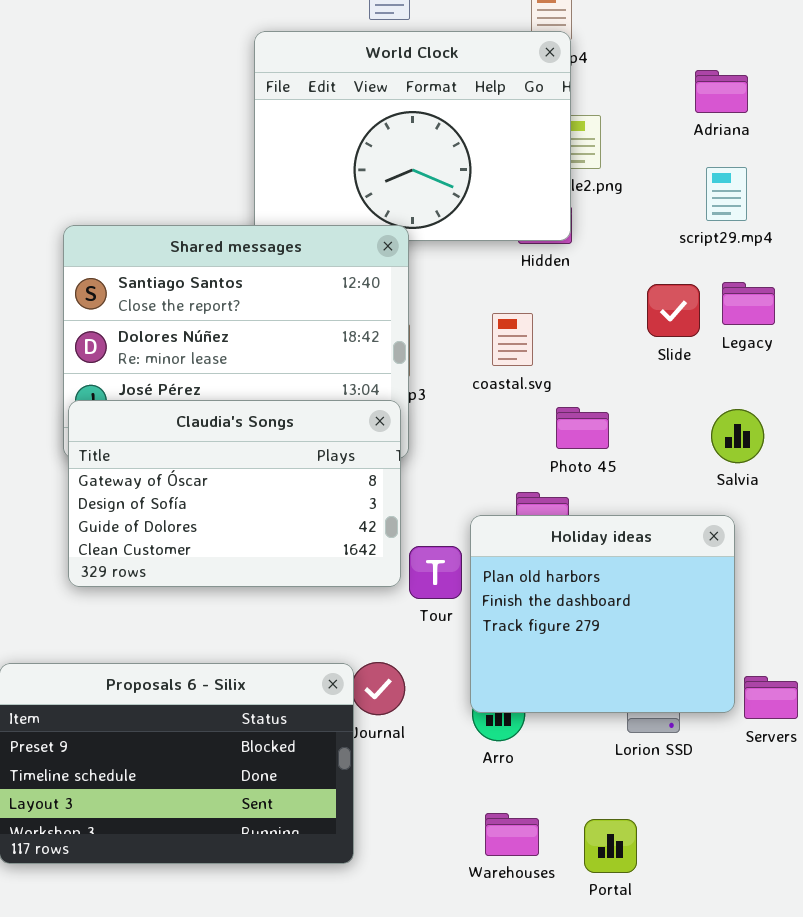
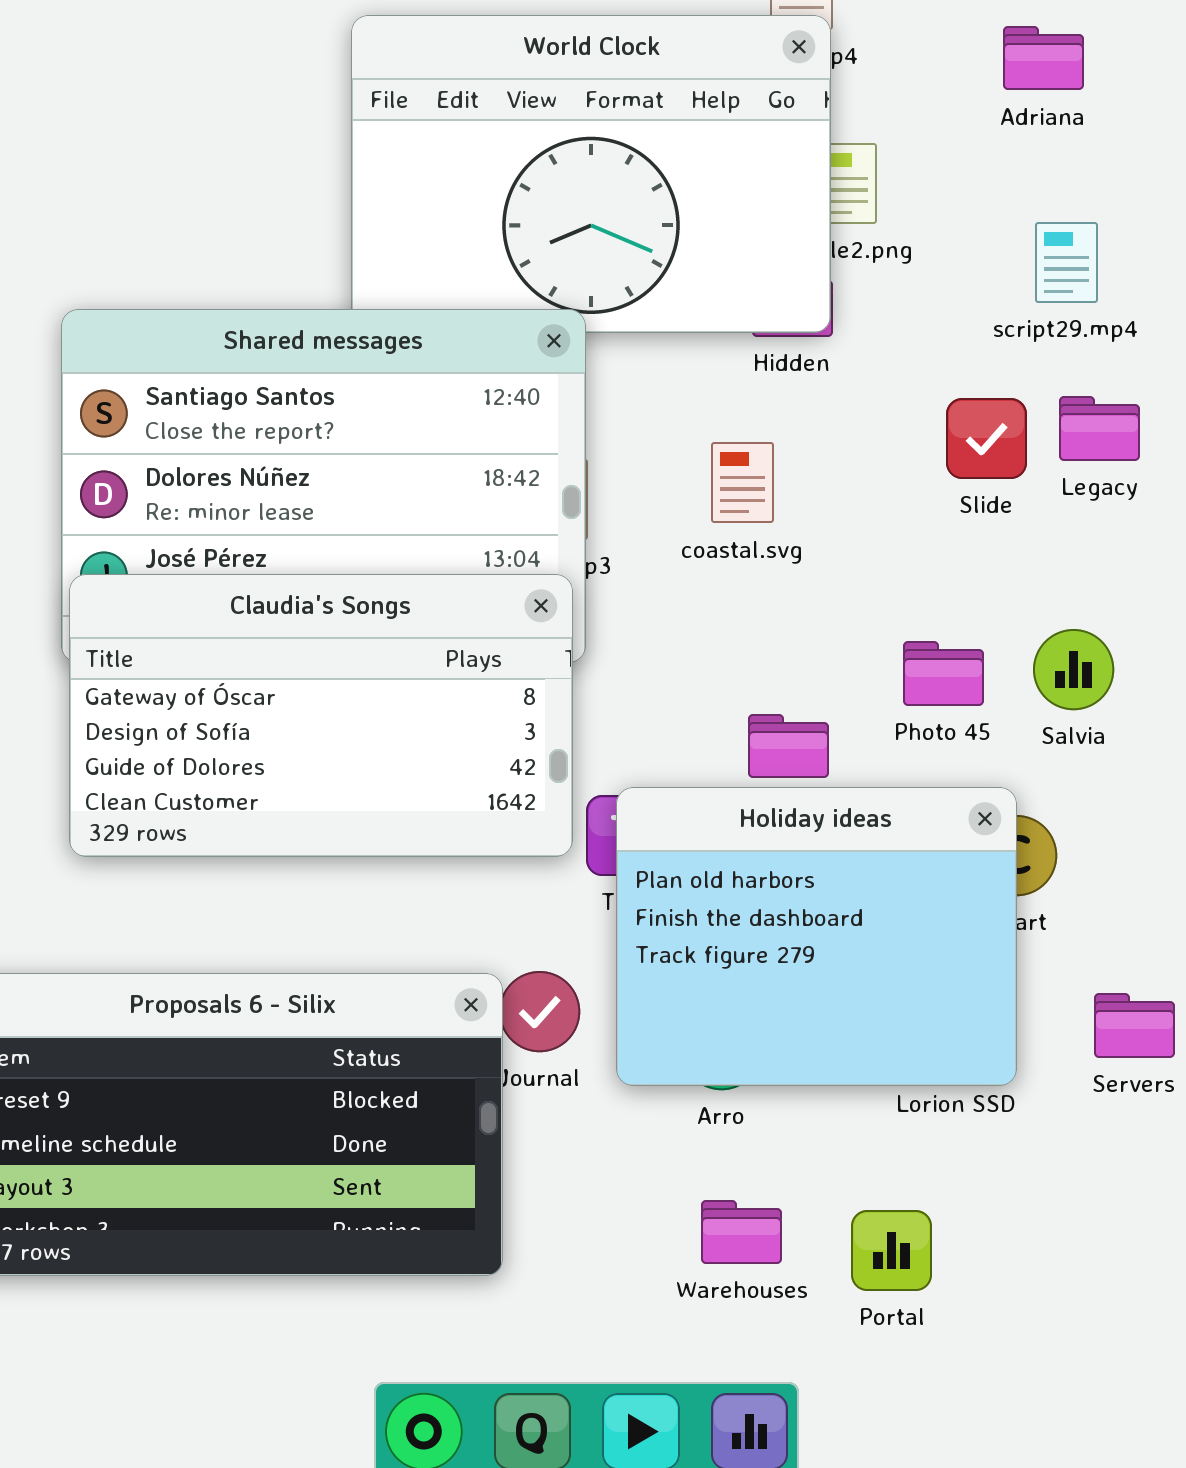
Adriana: [695,70,748,113] -> [1003,26,1084,90], moved
Photo 45: [556,407,609,449] -> [903,641,984,706], moved
Salvia: [711,409,764,463] -> [1033,629,1114,710], moved
Holiday ideas: [470,515,735,713] -> [616,787,1017,1086], moved

